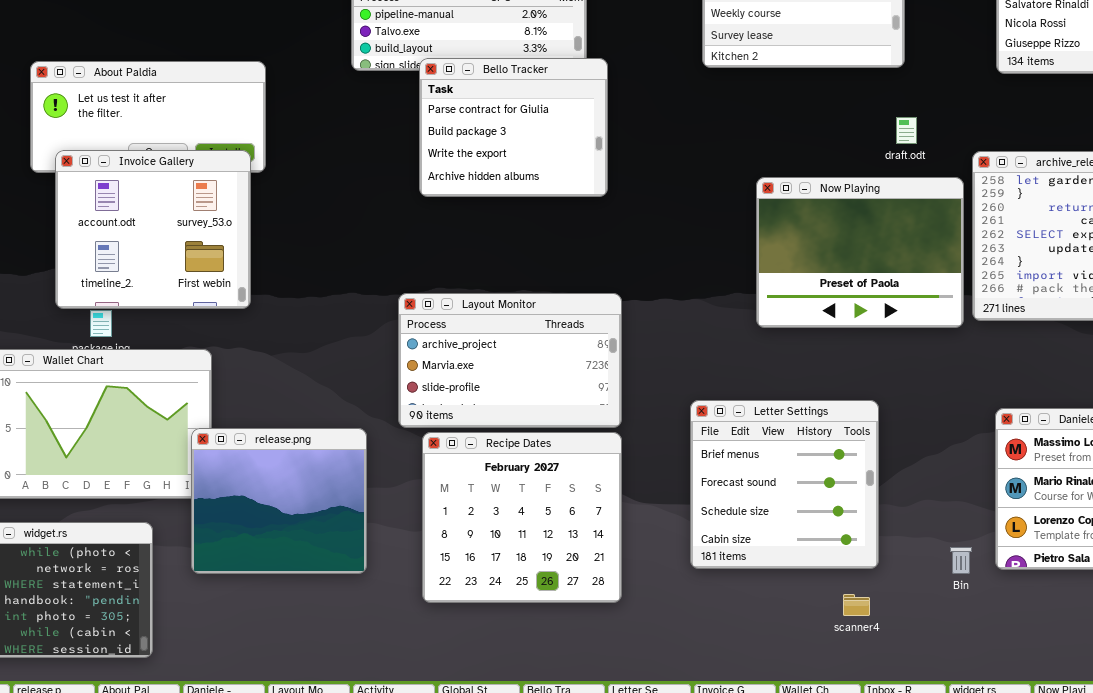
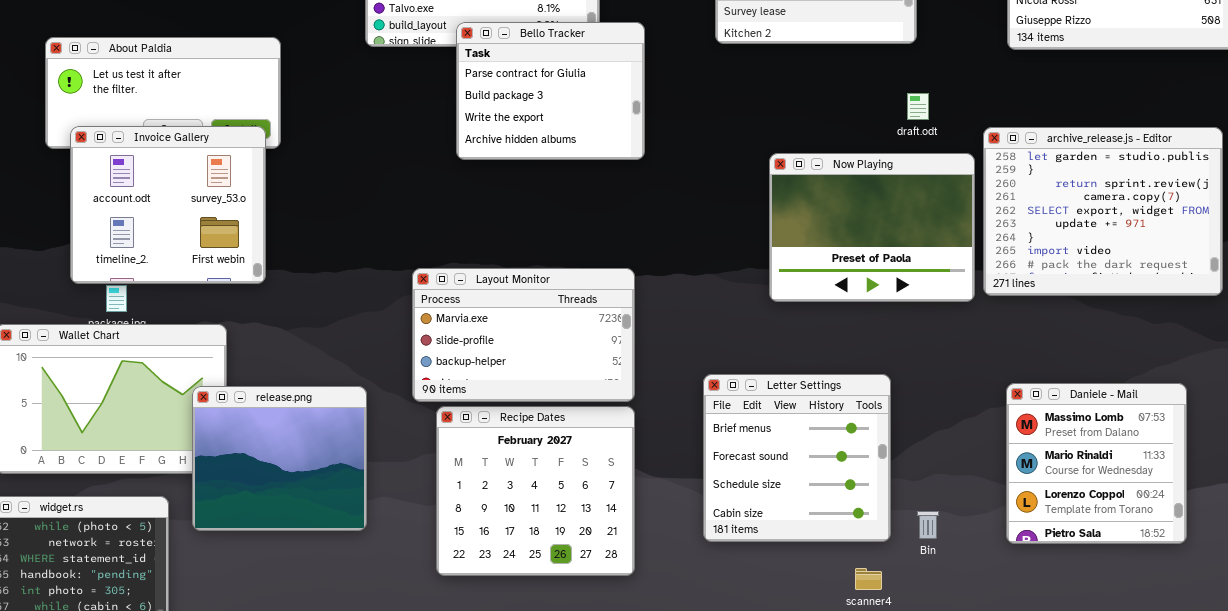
Bello Tracker: [419,58,608,197] -> [456,22,645,160], moved
Layout Monitor: [398,293,622,428] -> [412,268,635,402], scrolled down 1 row
release.png: [191,428,367,574] -> [192,386,367,531], moved
Bin: [950,547,972,574] -> [917,511,939,539], moved

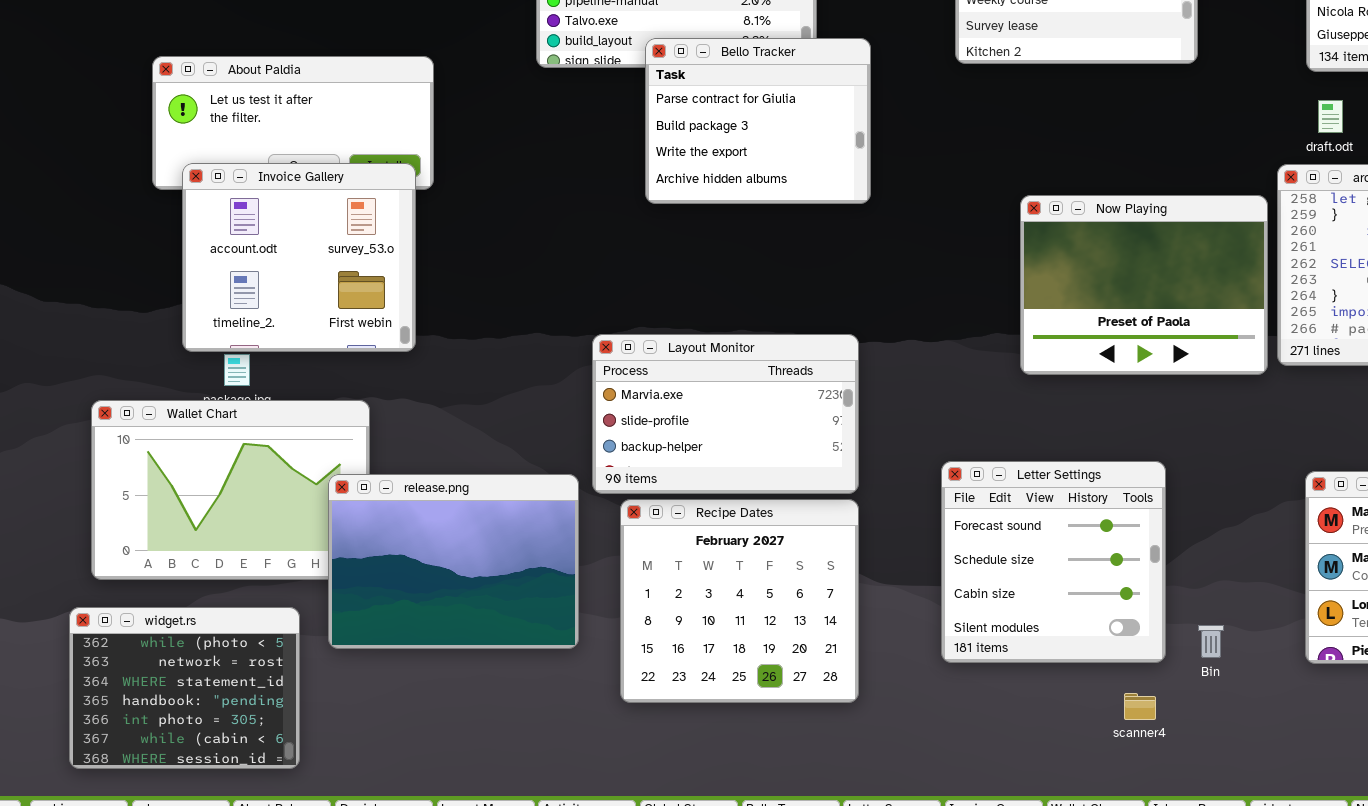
draft.odt: [907,93,929,120] -> [1318,100,1343,133], moved
Letter Settings: [703,374,891,542] -> [941,461,1166,663], scrolled down 1 row
release.png: [192,386,367,531] -> [328,474,579,649], resized

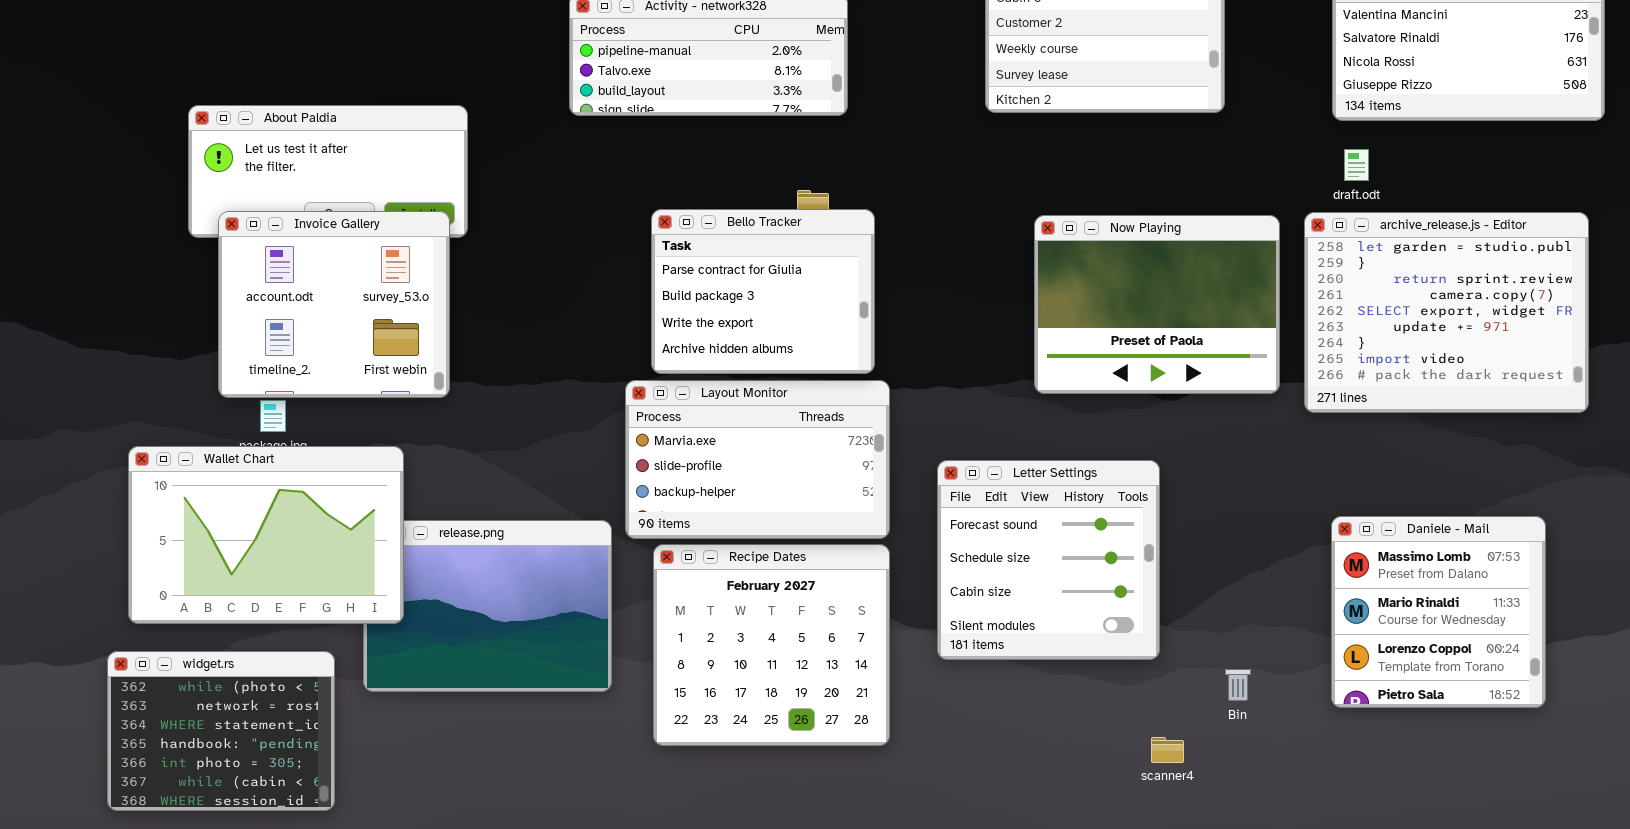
Bello Tracker: [645,38,871,204] -> [651,209,875,374], moved
Now Playing: [1020,195,1268,375] -> [1034,215,1280,394], moved
Wallet Chart: [91,400,370,580] -> [128,446,404,624], raised
Letter Settings: [941,461,1166,663] -> [937,460,1160,660], moved

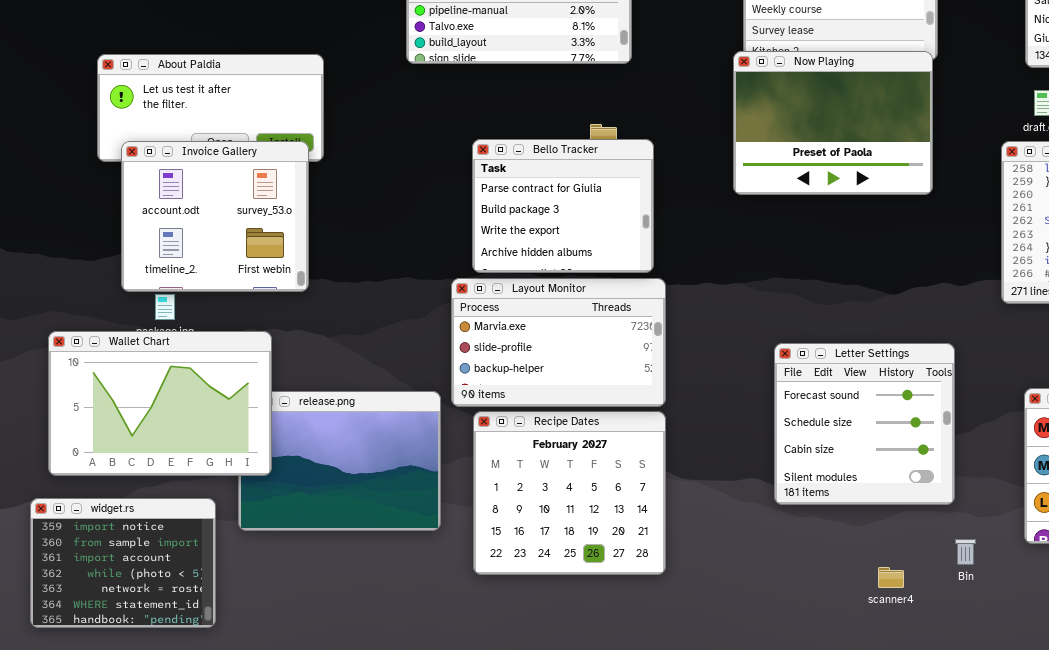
Now Playing: [1034,215,1280,394] -> [733,51,933,195], moved
Letter Settings: [937,460,1160,660] -> [774,343,955,505], moved
widget.rs: [107,651,335,811] -> [30,498,216,628], scrolled up 3 rows
Bin: [1225,669,1251,701] -> [955,539,976,565], moved

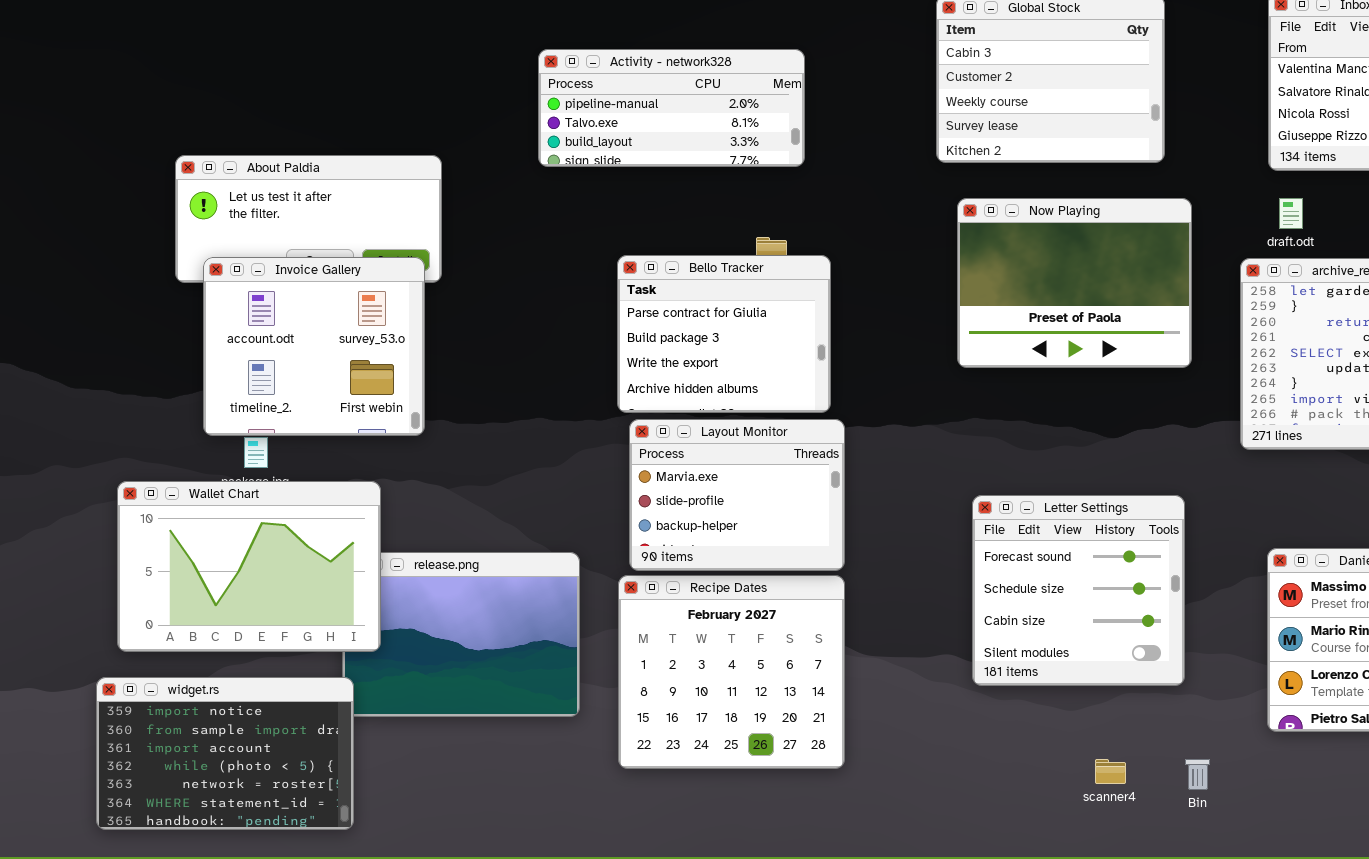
Now Playing: [733,51,933,195] -> [957,198,1192,368], moved
Layout Monitor: [451,278,666,407] -> [629,419,845,571], resized
widget.rs: [30,498,216,628] -> [96,677,354,830], resized
Bin: [955,539,976,565] -> [1185,759,1210,790], moved

